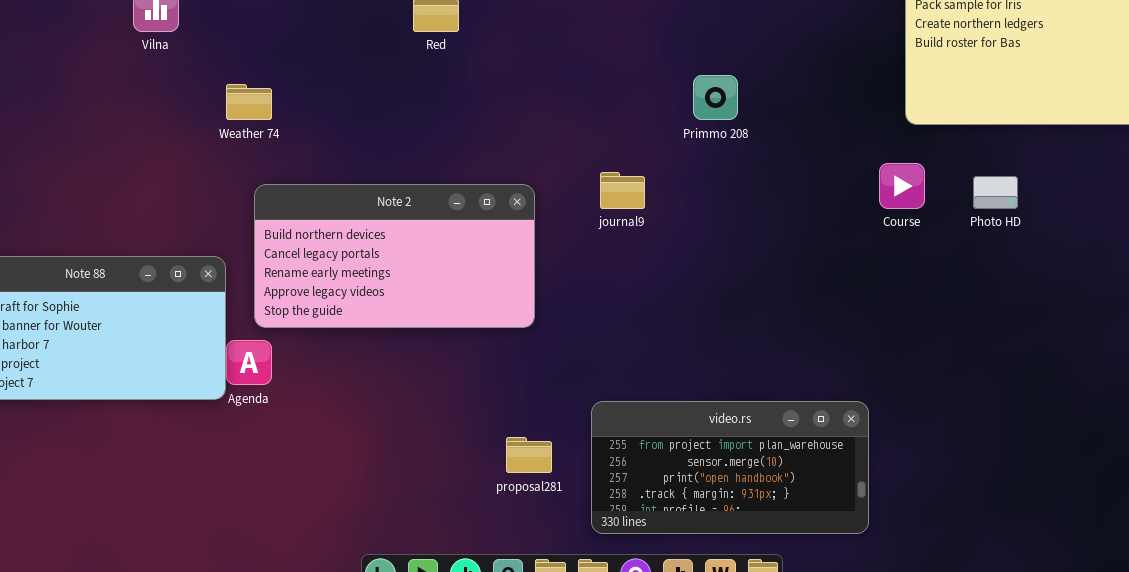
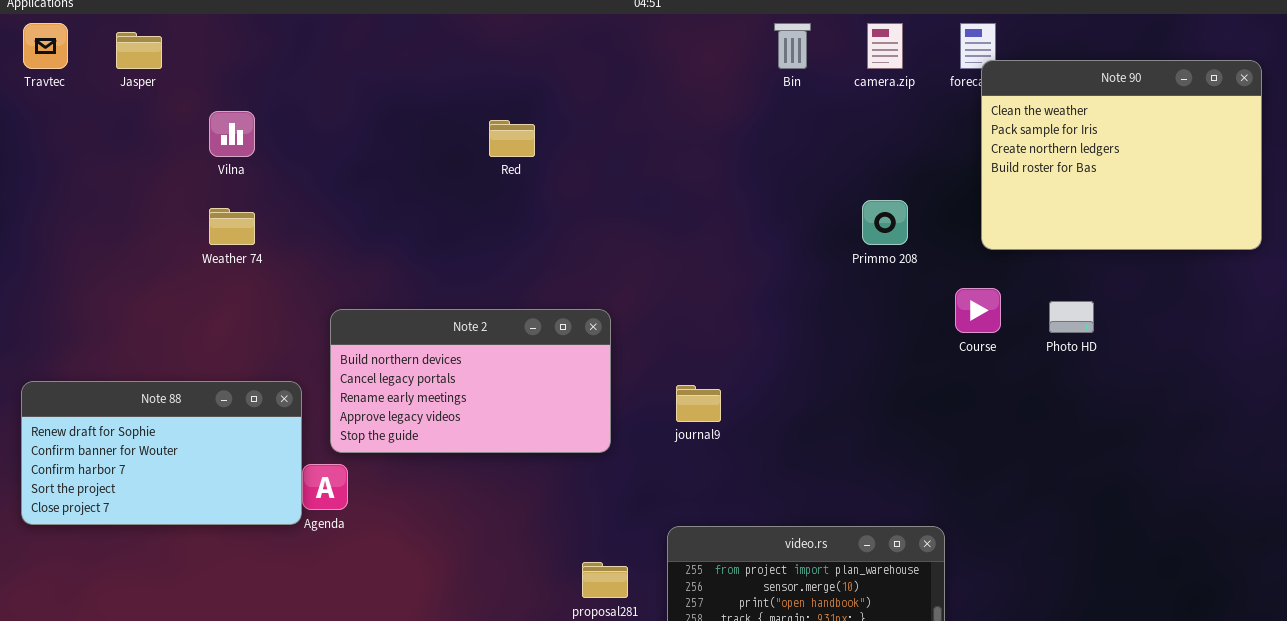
Primmo 208: [693,75,738,120] -> [862,200,908,245], moved
Weather 74: [226,84,272,120] -> [209,208,255,245], moved
journal9: [600,172,645,209] -> [676,385,721,422], moved

